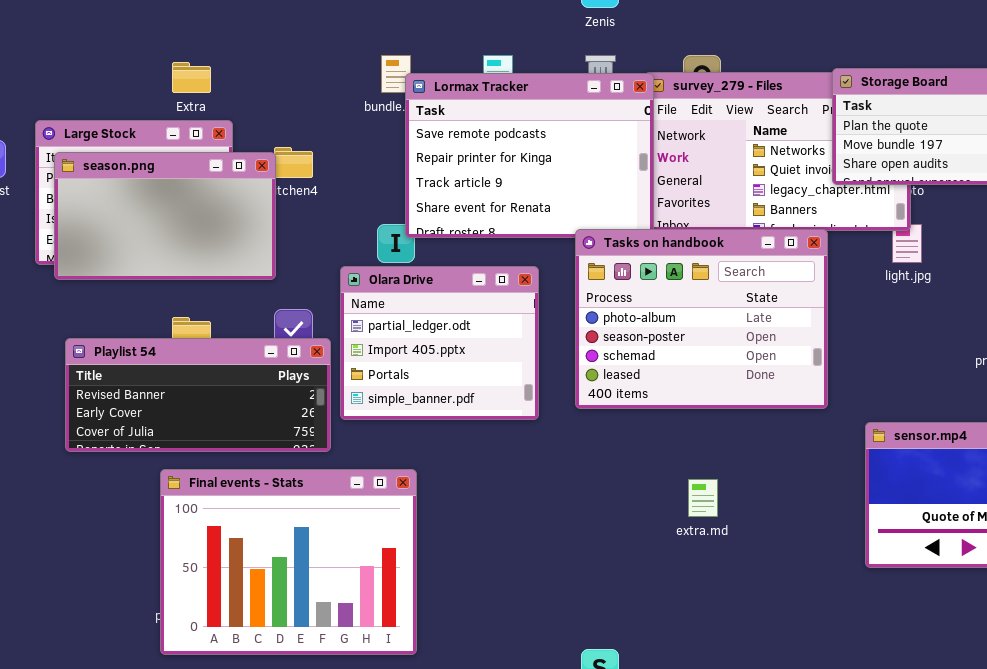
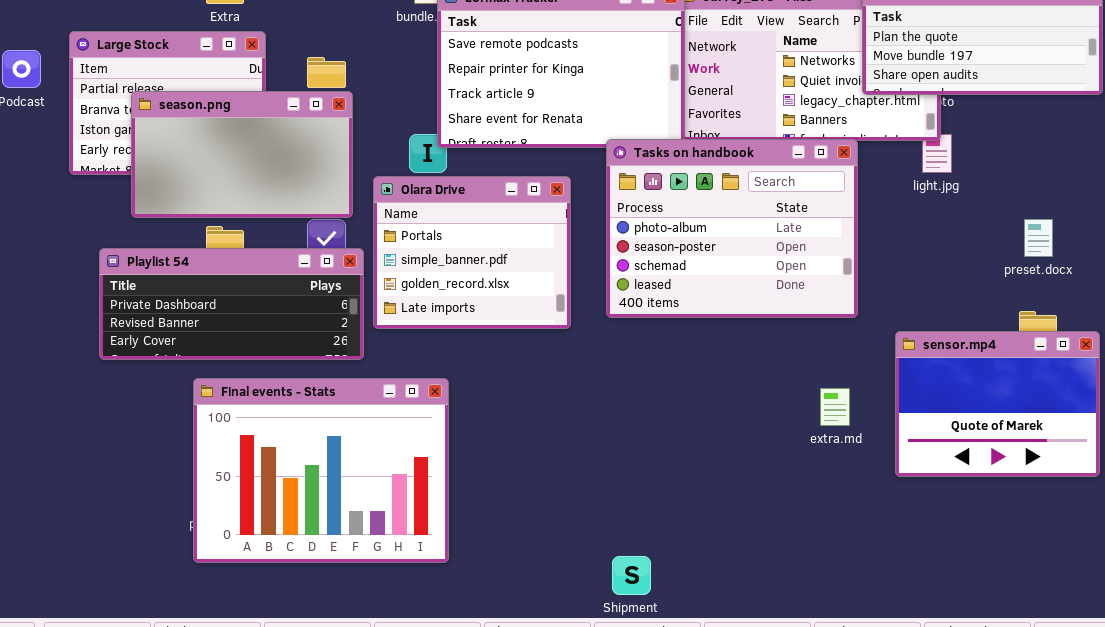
season.png: [54,152,276,280] -> [131,91,353,218], moved
Olara Drive: [340,266,539,420] -> [373,176,571,329], scrolled down 2 rows
Playlist 54: [65,338,331,452] -> [99,248,364,360], scrolled up 1 row
extra.md: [688,479,718,517] -> [820,388,850,426], moved

